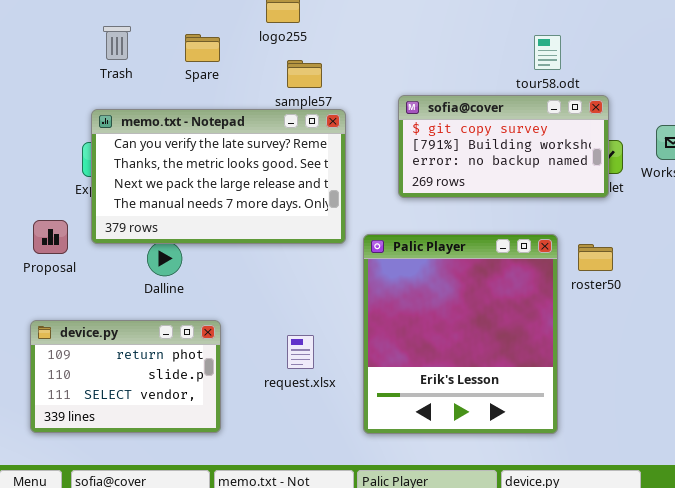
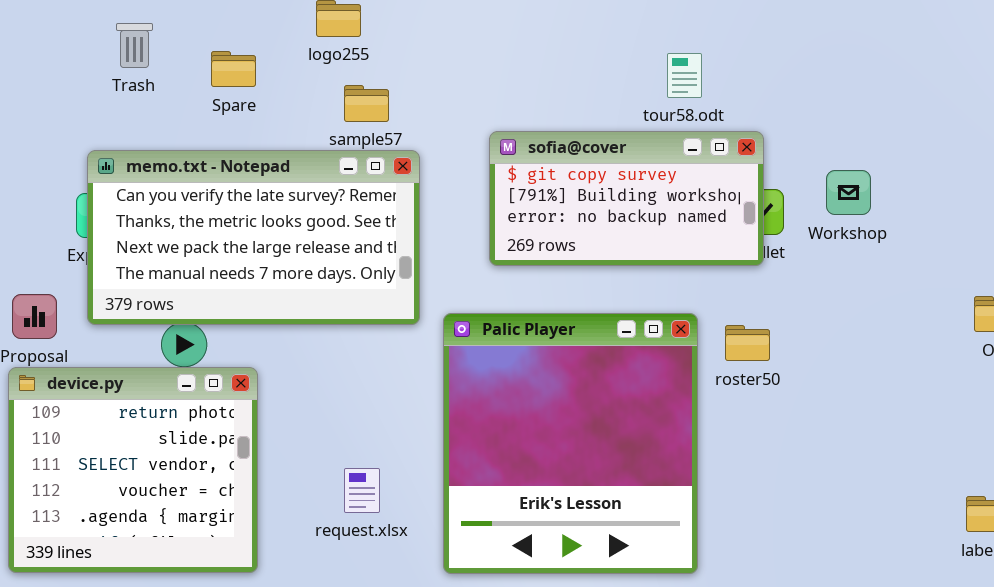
Trash: [103,26,131,60] -> [116,23,153,68], moved
device.py: [30,320,221,433] -> [8,367,258,573], resized
request.xlsx: [287,335,314,369] -> [344,468,380,513], moved

